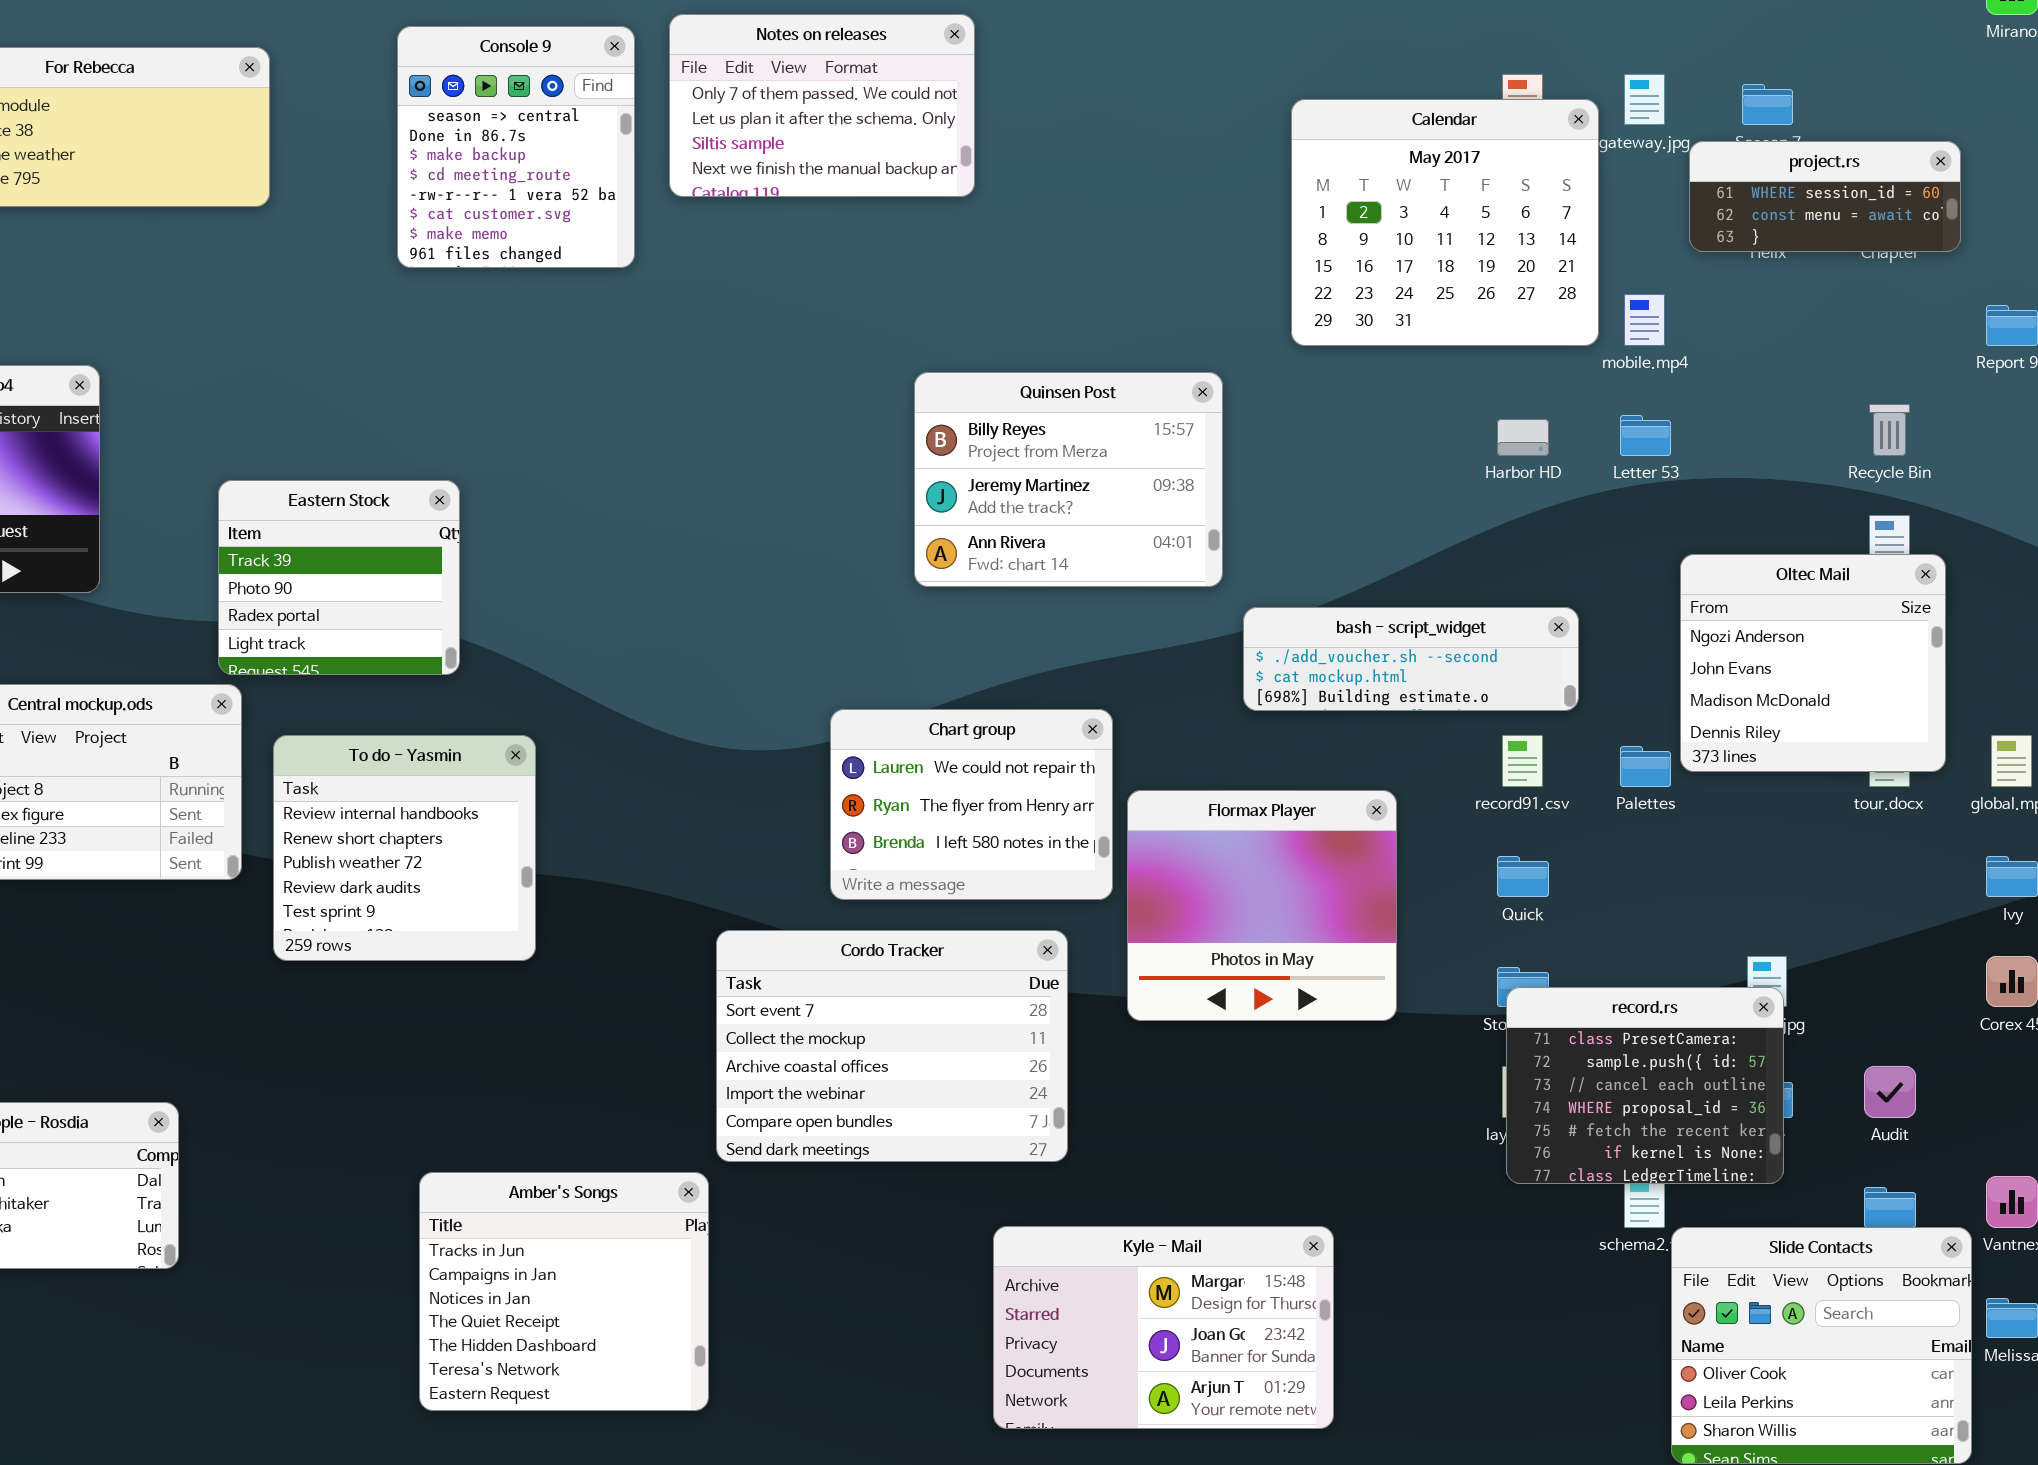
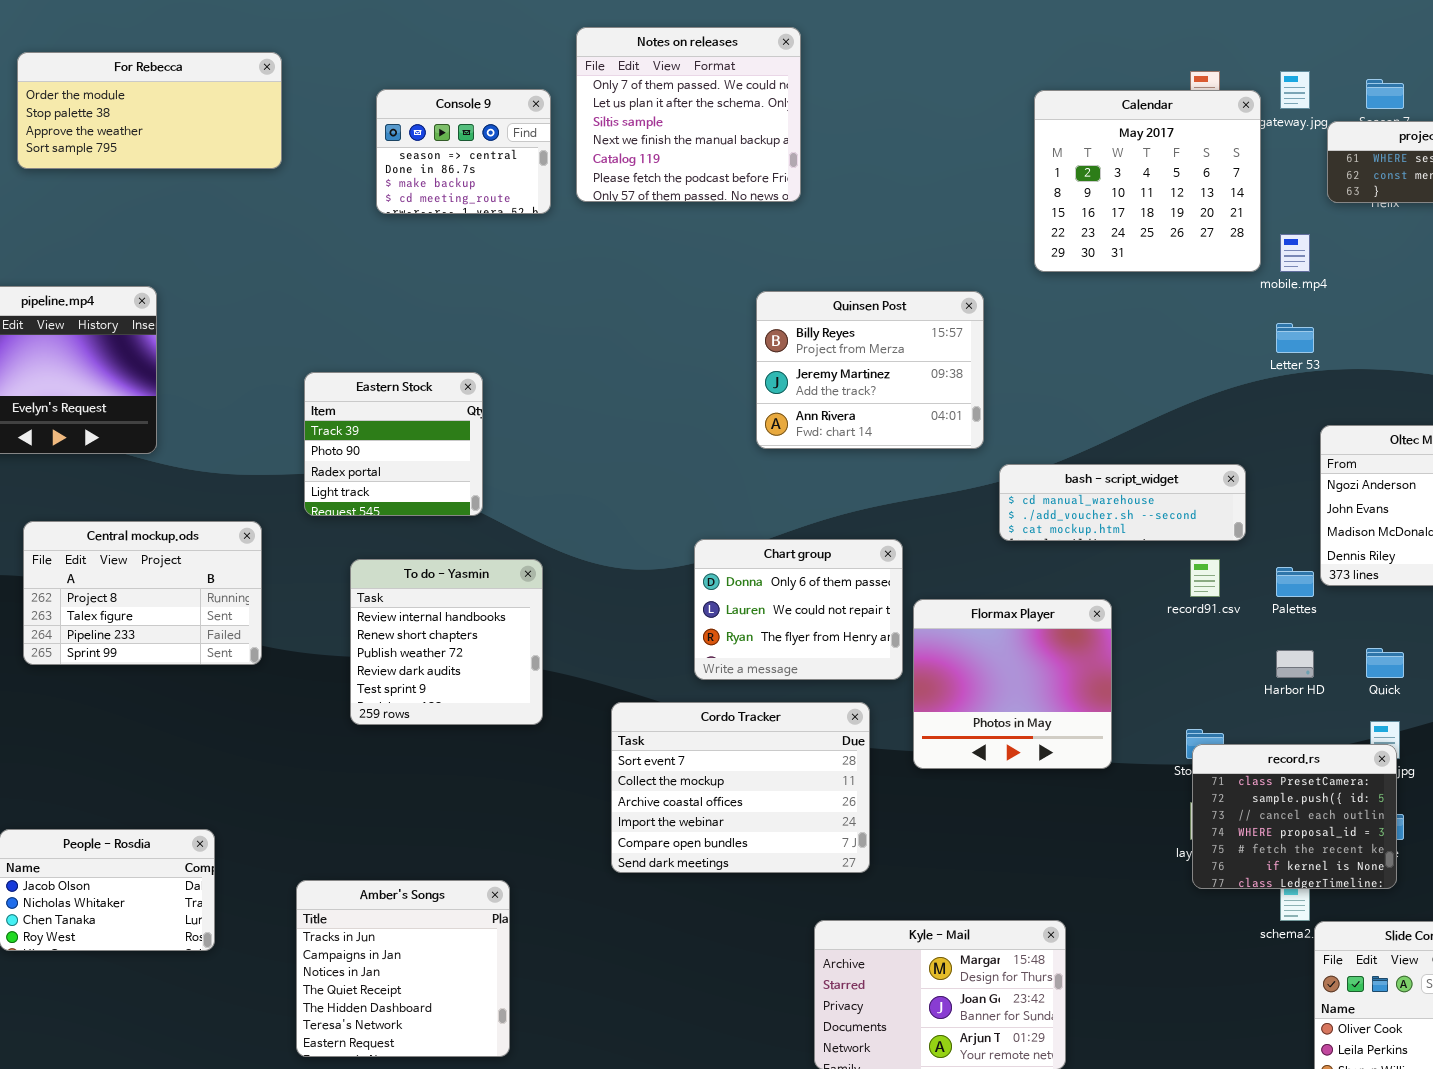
Notes on releases: [669,14,975,197] -> [576,27,801,202], resized
Console 9: [397,26,635,268] -> [376,89,551,214], resized
Harbor HD: [1497,419,1549,456] -> [1276,650,1314,678], moved
Eastern Stock: [218,480,460,675] -> [304,372,483,516], moved
bash - script_widget: [1243,607,1579,711] -> [999,464,1246,541], scrolled up 1 row
Chart group: [830,709,1113,900] -> [694,539,903,680], scrolled up 1 row
To do - Yasmin: [273,735,536,961] -> [350,559,543,725], moved
Quick: [1497,856,1549,897] -> [1366,648,1404,678], moved
Amber's Songs: [419,1172,709,1411] -> [296,880,510,1057], moved

